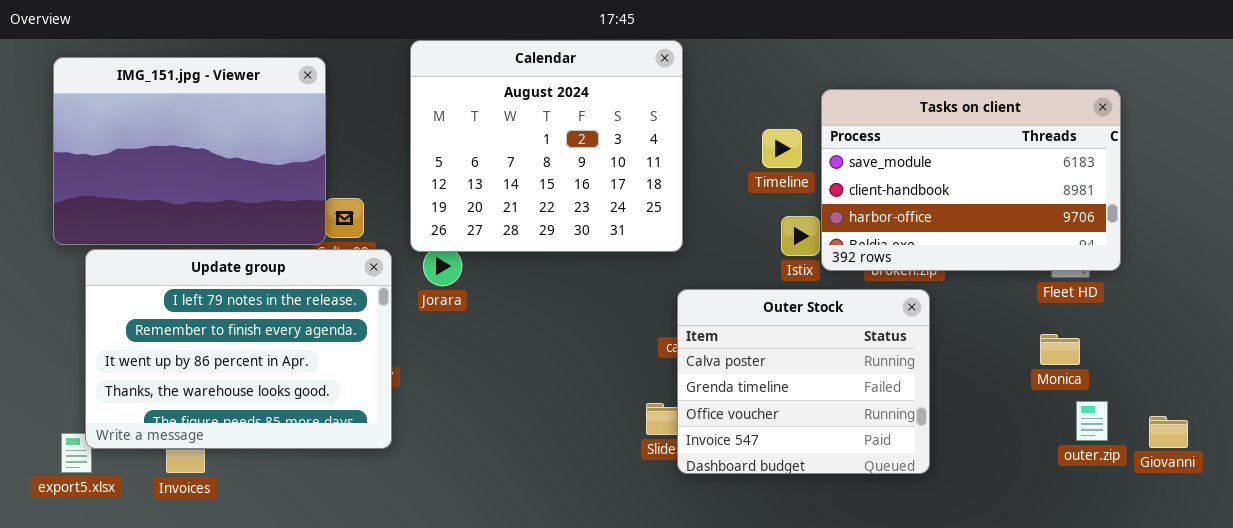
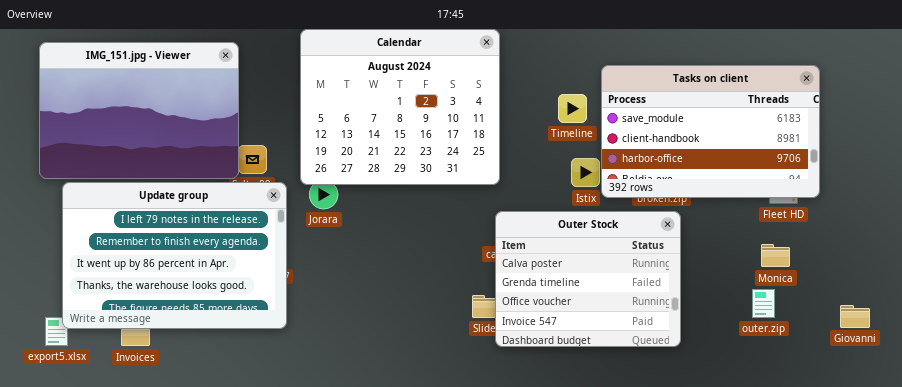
outer.zip: [1076,401,1108,441] -> [752,289,775,318], moved

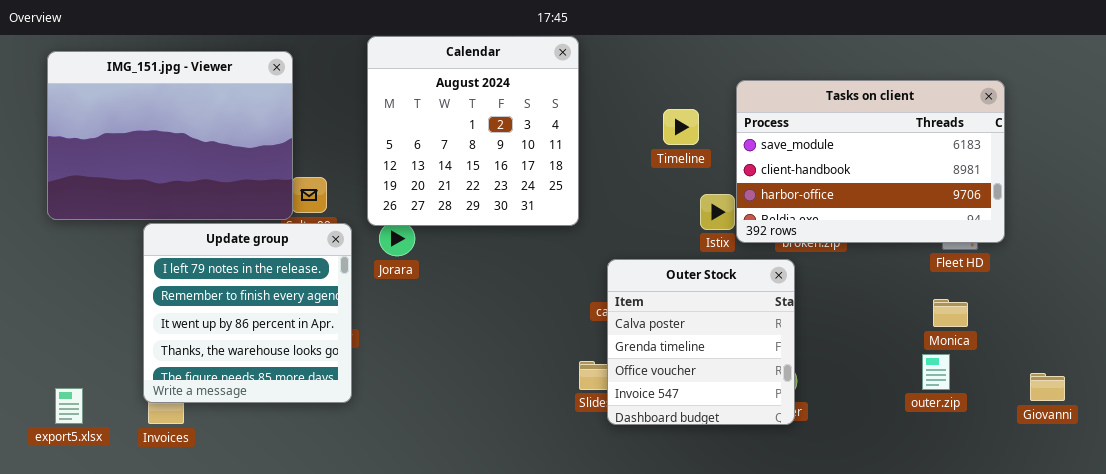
Calendar: [300,29,500,185] -> [367,36,579,226], resized
Timeline: [558,94,587,123] -> [663,109,699,145], moved
Update group: [62,182,287,329] -> [143,223,352,403], resized
Outer Stock: [495,211,681,347] -> [607,259,795,425], resized

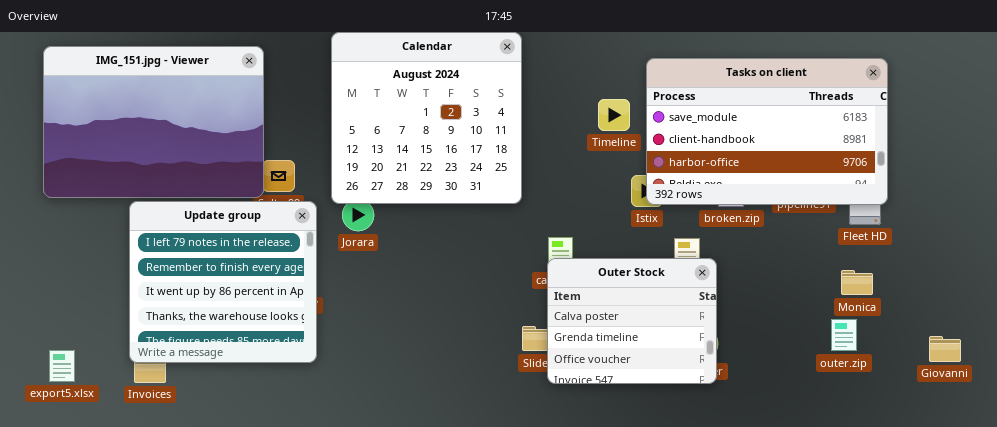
Tasks on client: [736,80,1005,243] -> [646,58,888,205], moved
Outer Stock: [607,259,795,425] -> [547,258,717,384], resized

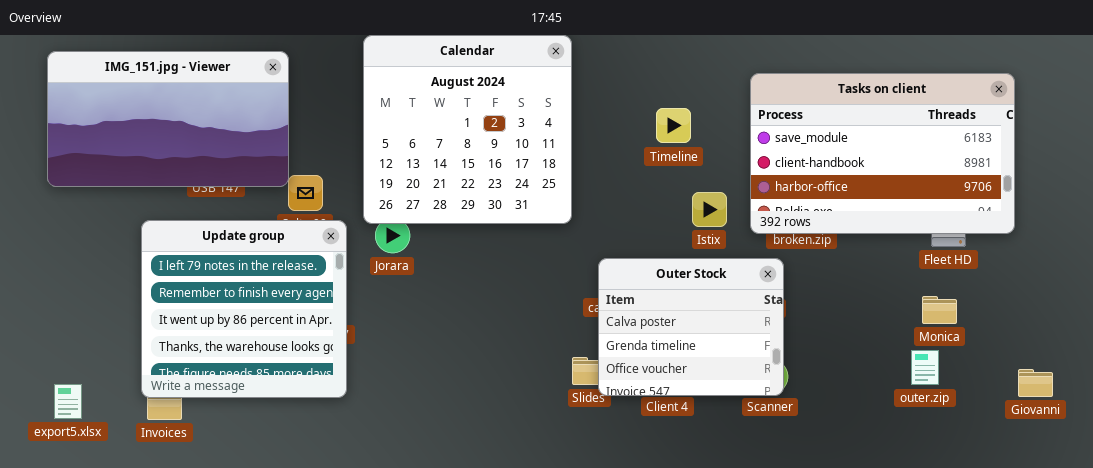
IMG_151.jpg - Viewer: [43,46,264,198] -> [47,51,289,187], resized
Tasks on client: [646,58,888,205] -> [750,73,1015,234], moved
Outer Stock: [547,258,717,384] -> [598,258,784,396], moved

